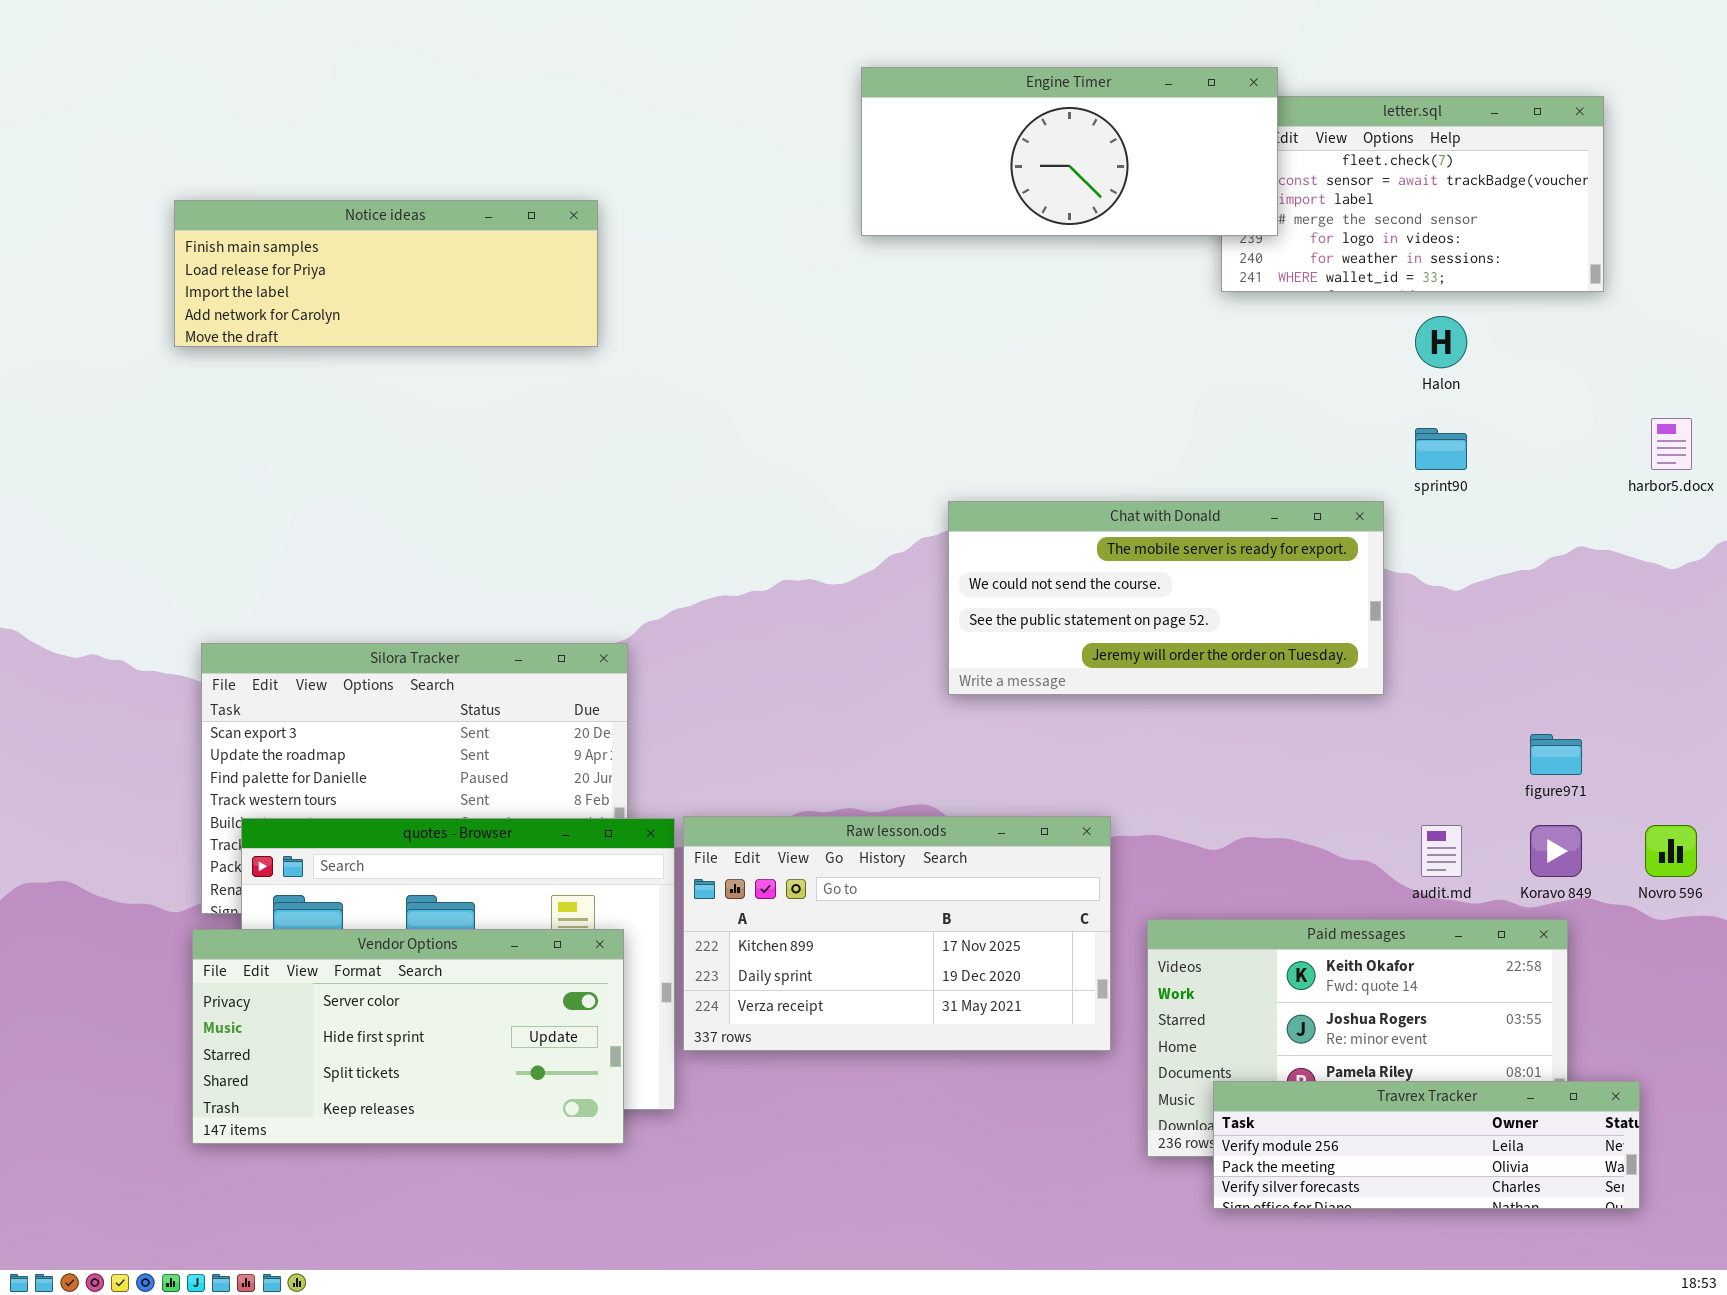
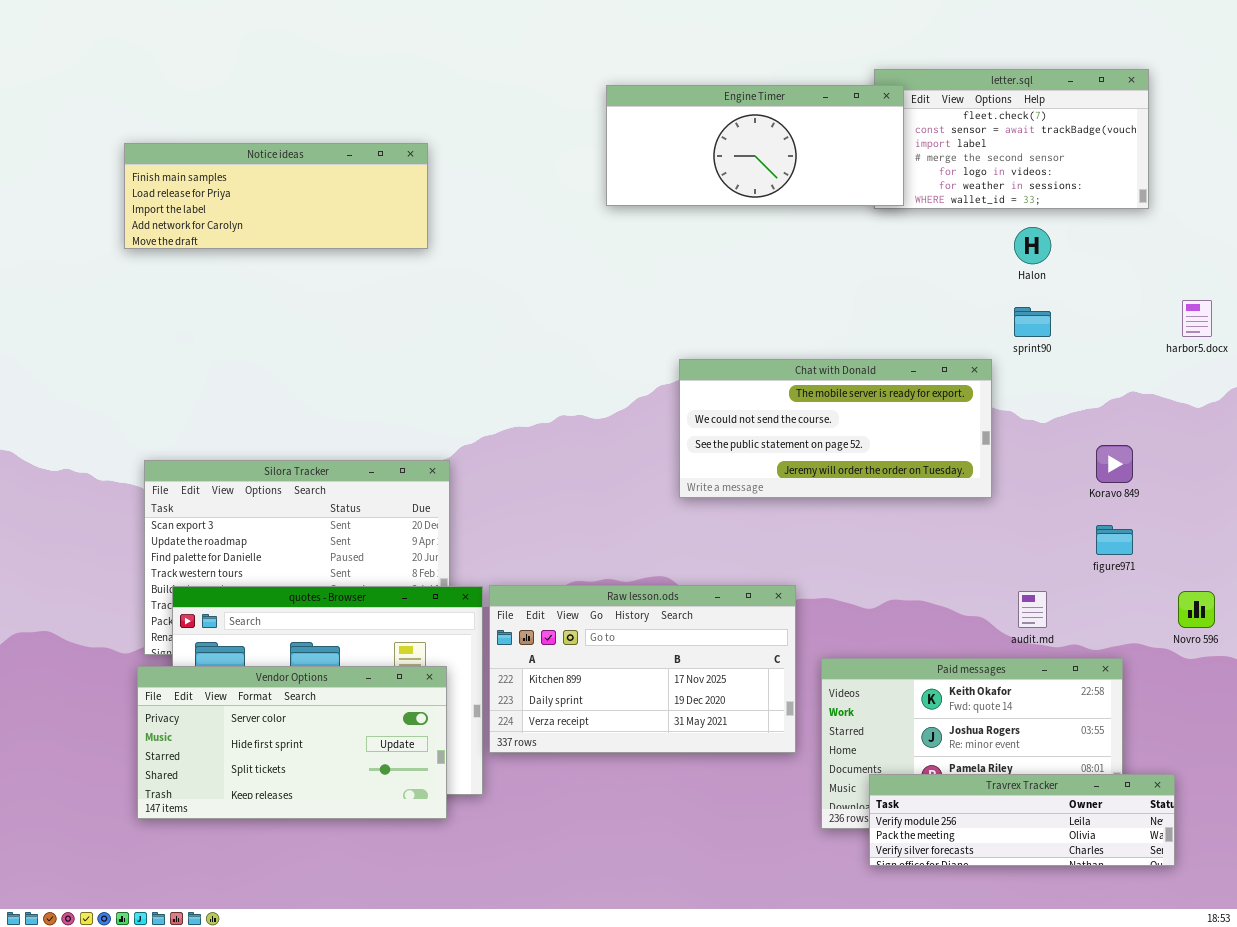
Engine Timer: [861,67,1278,236] -> [606,85,904,206], moved
Koravo 849: [1530,825,1582,877] -> [1096,445,1133,483], moved

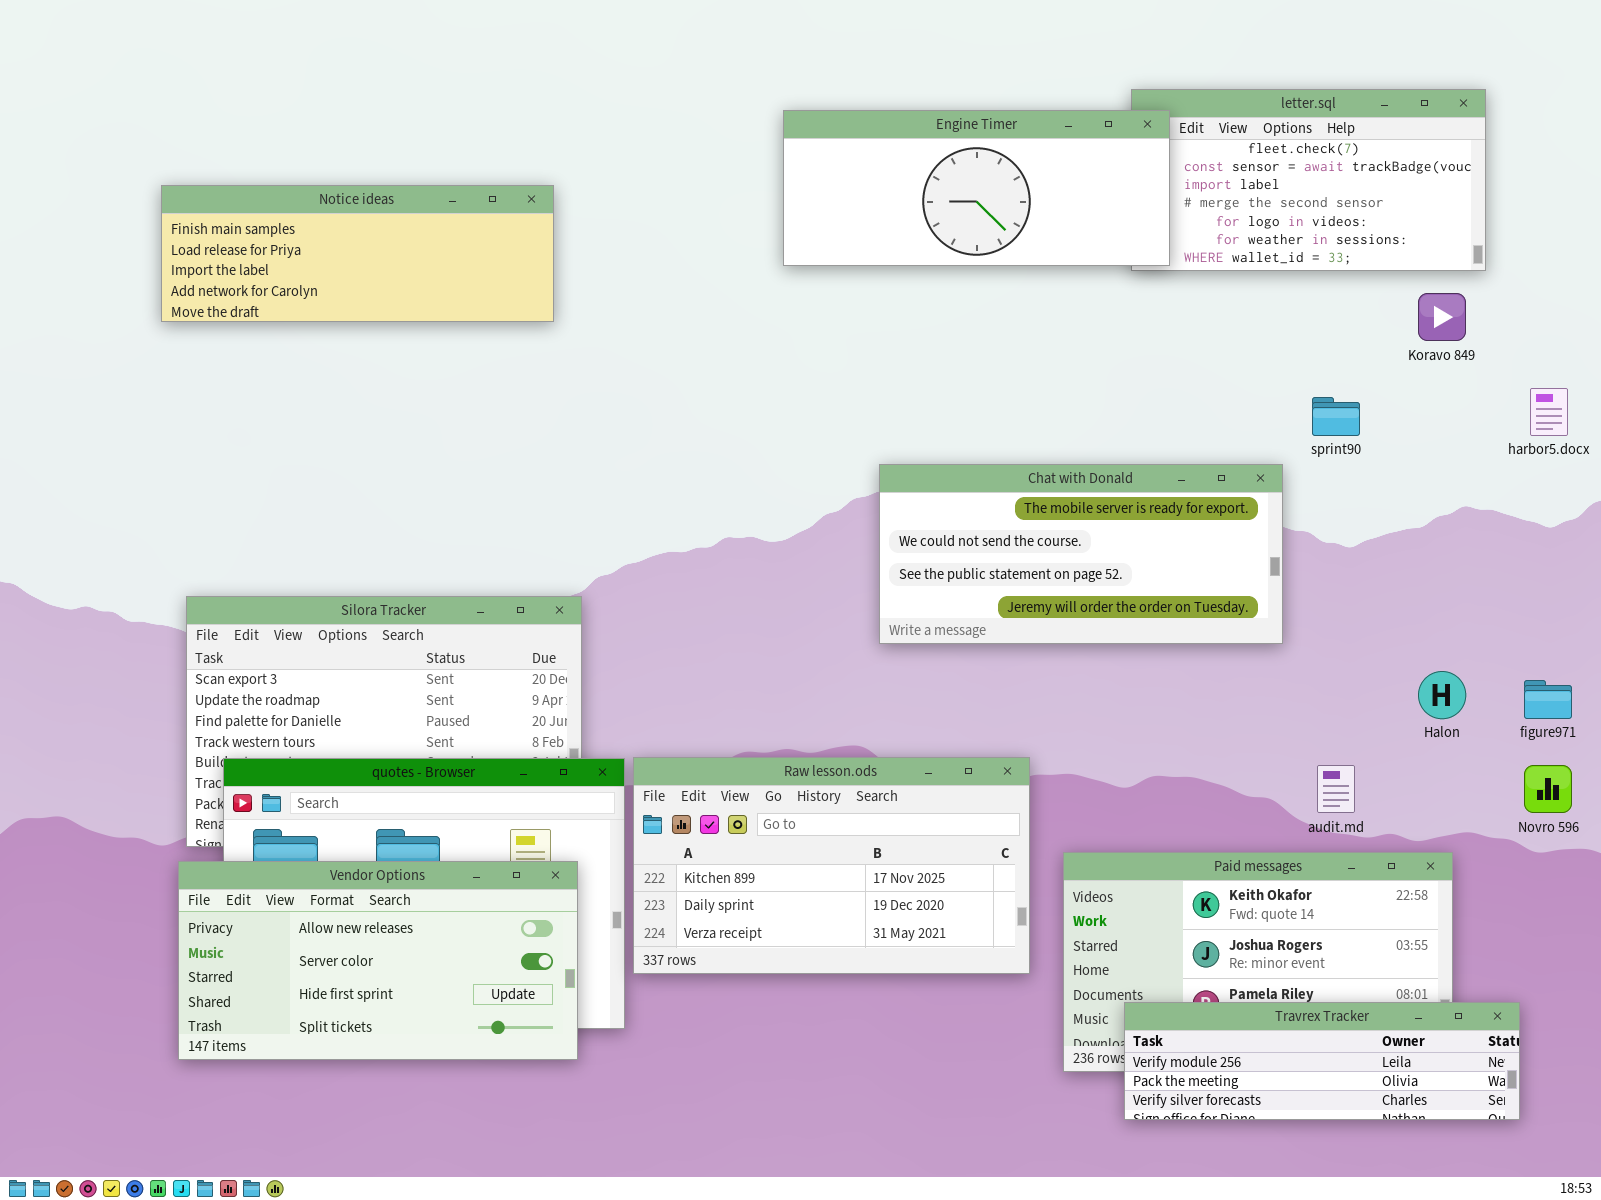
Halon: [1014,227,1051,264] -> [1418,671,1466,719], moved
Koravo 849: [1096,445,1133,483] -> [1418,293,1466,341], moved
figure971: [1096,525,1133,555] -> [1524,680,1572,719], moved
Vendor Options: [137,666,447,819] -> [178,861,578,1060], scrolled up 1 row

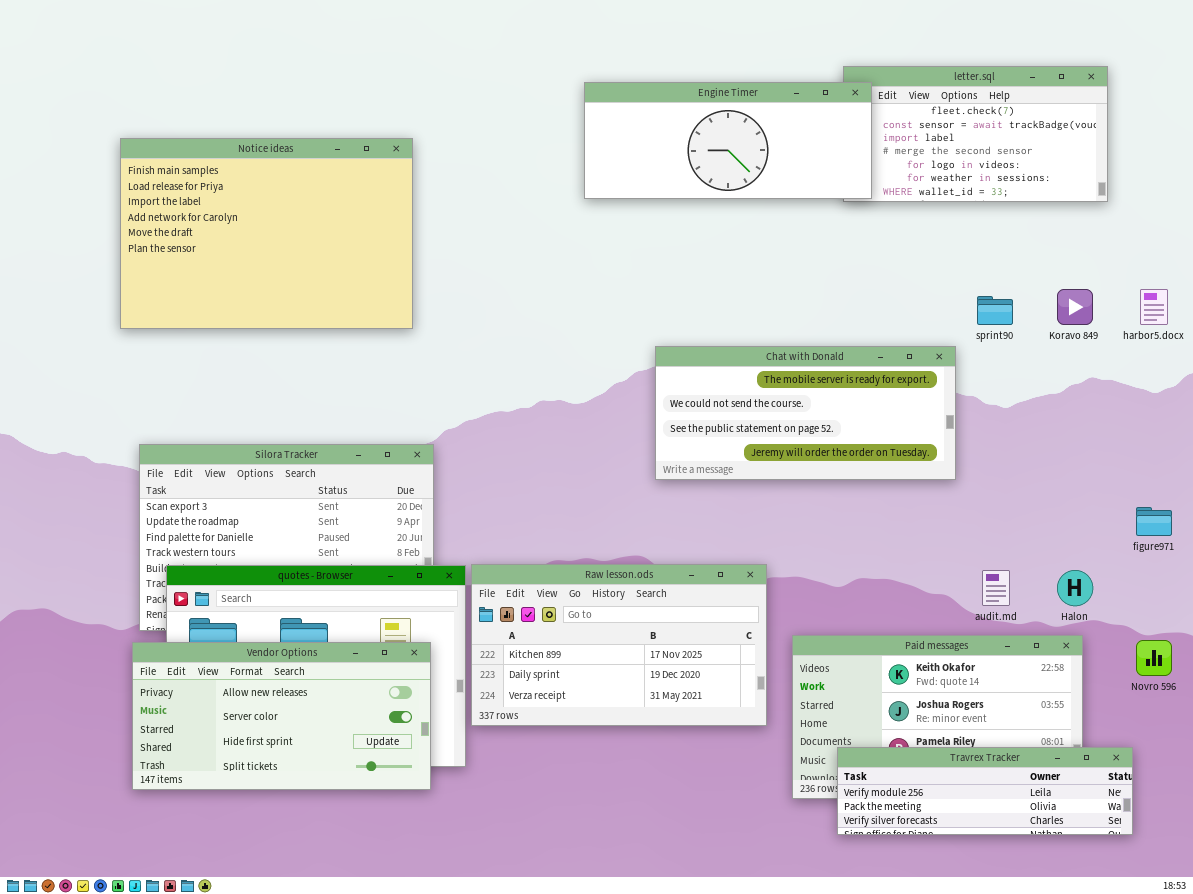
Notice ideas: [161,185,554,322] -> [120,138,413,329], resized
Koravo 849: [1418,293,1466,341] -> [1057,289,1093,325], moved
Halon: [1418,671,1466,719] -> [1057,570,1093,606], moved
Novro 596: [1524,765,1572,813] -> [1136,640,1172,676], moved

